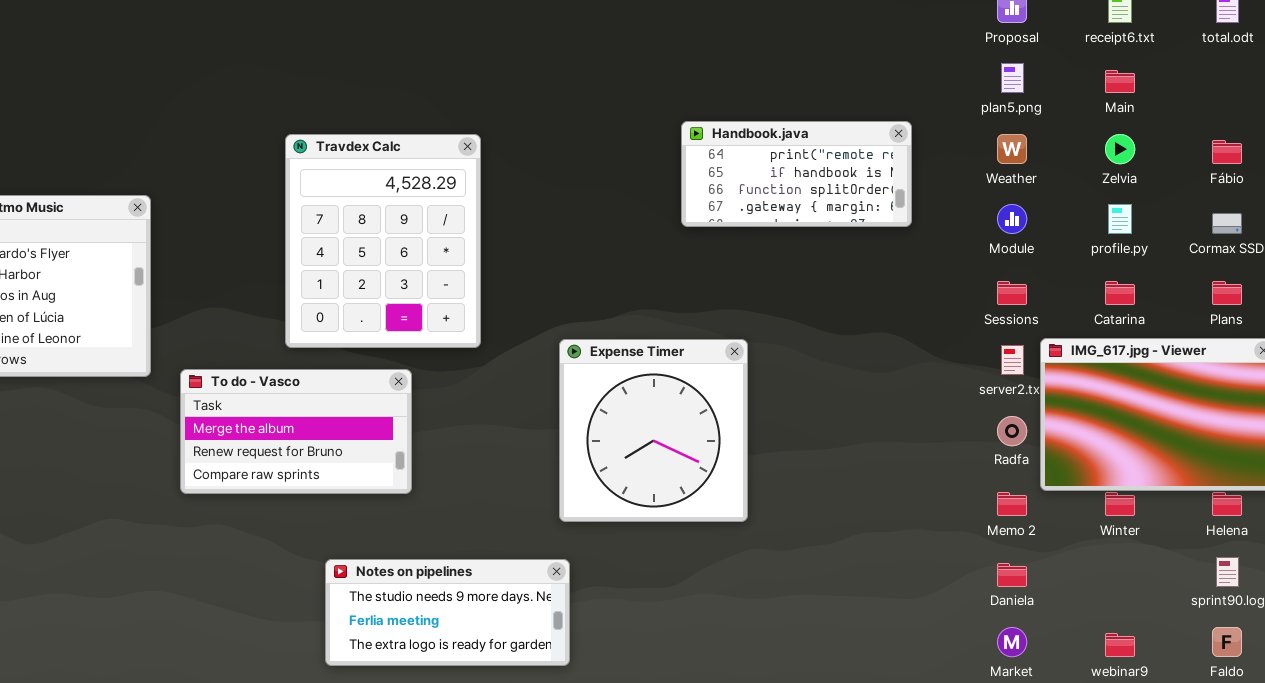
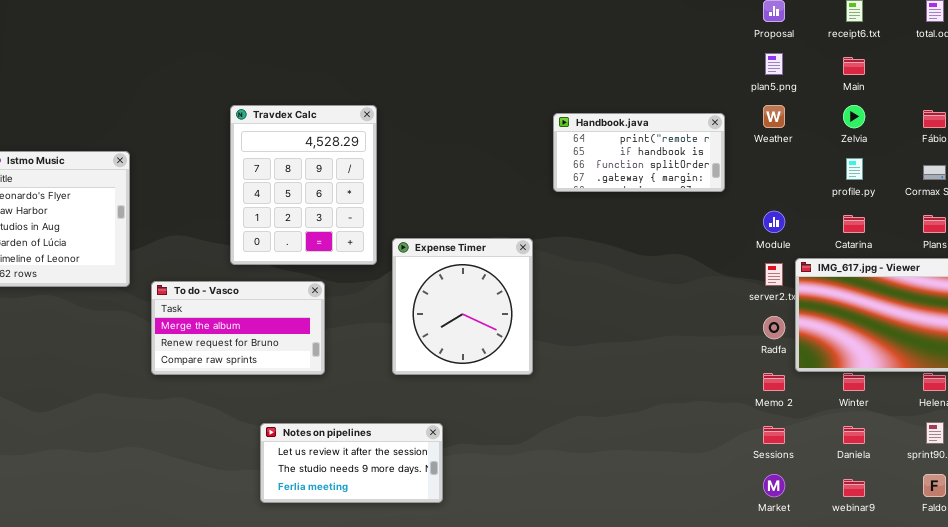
Handbook.java: [681,121,912,227] -> [553,113,725,192], moved
Module: [997,204,1027,234] -> [763,211,785,233], moved
Sessions: [997,281,1027,305] -> [763,426,785,444], moved
Expense Timer: [559,339,748,522] -> [392,238,533,375], moved
Notes on pipelines: [325,559,570,666] -> [260,423,443,503], scrolled up 1 row
Daniela: [997,563,1027,587] -> [843,426,865,444], moved

